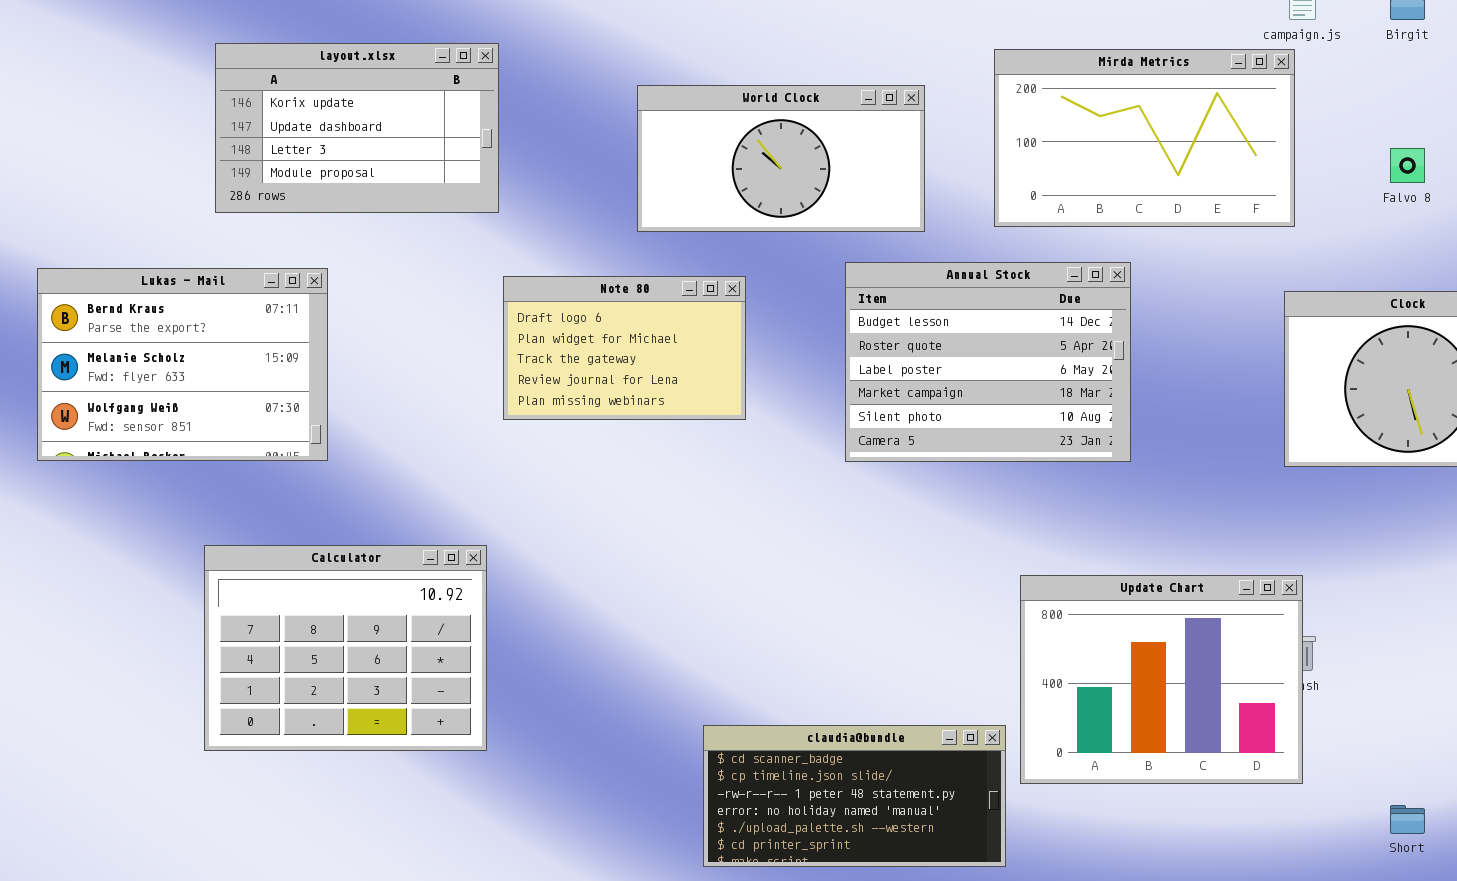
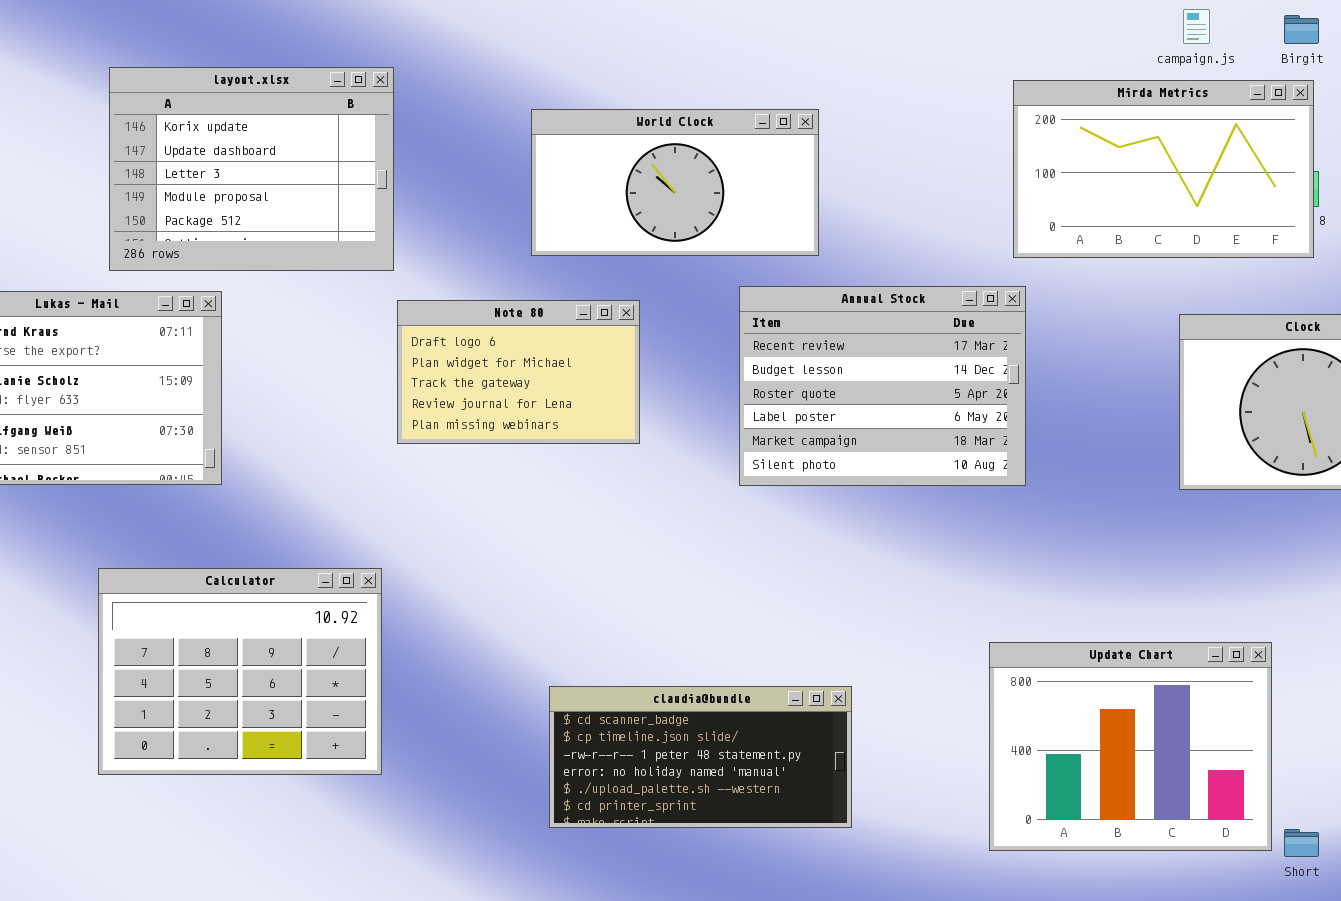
layout.xlsx: [215,43,499,213] -> [109,67,394,271], resized
Mirda Metrics: [994,49,1295,227] -> [1013,80,1314,258], moved
Annual Stock: [845,262,1131,462] -> [739,286,1026,486], scrolled up 1 row
Update Chart: [1020,575,1303,784] -> [989,642,1272,851], moved
claudia@bundle: [703,725,1006,867] -> [549,686,852,828], moved

